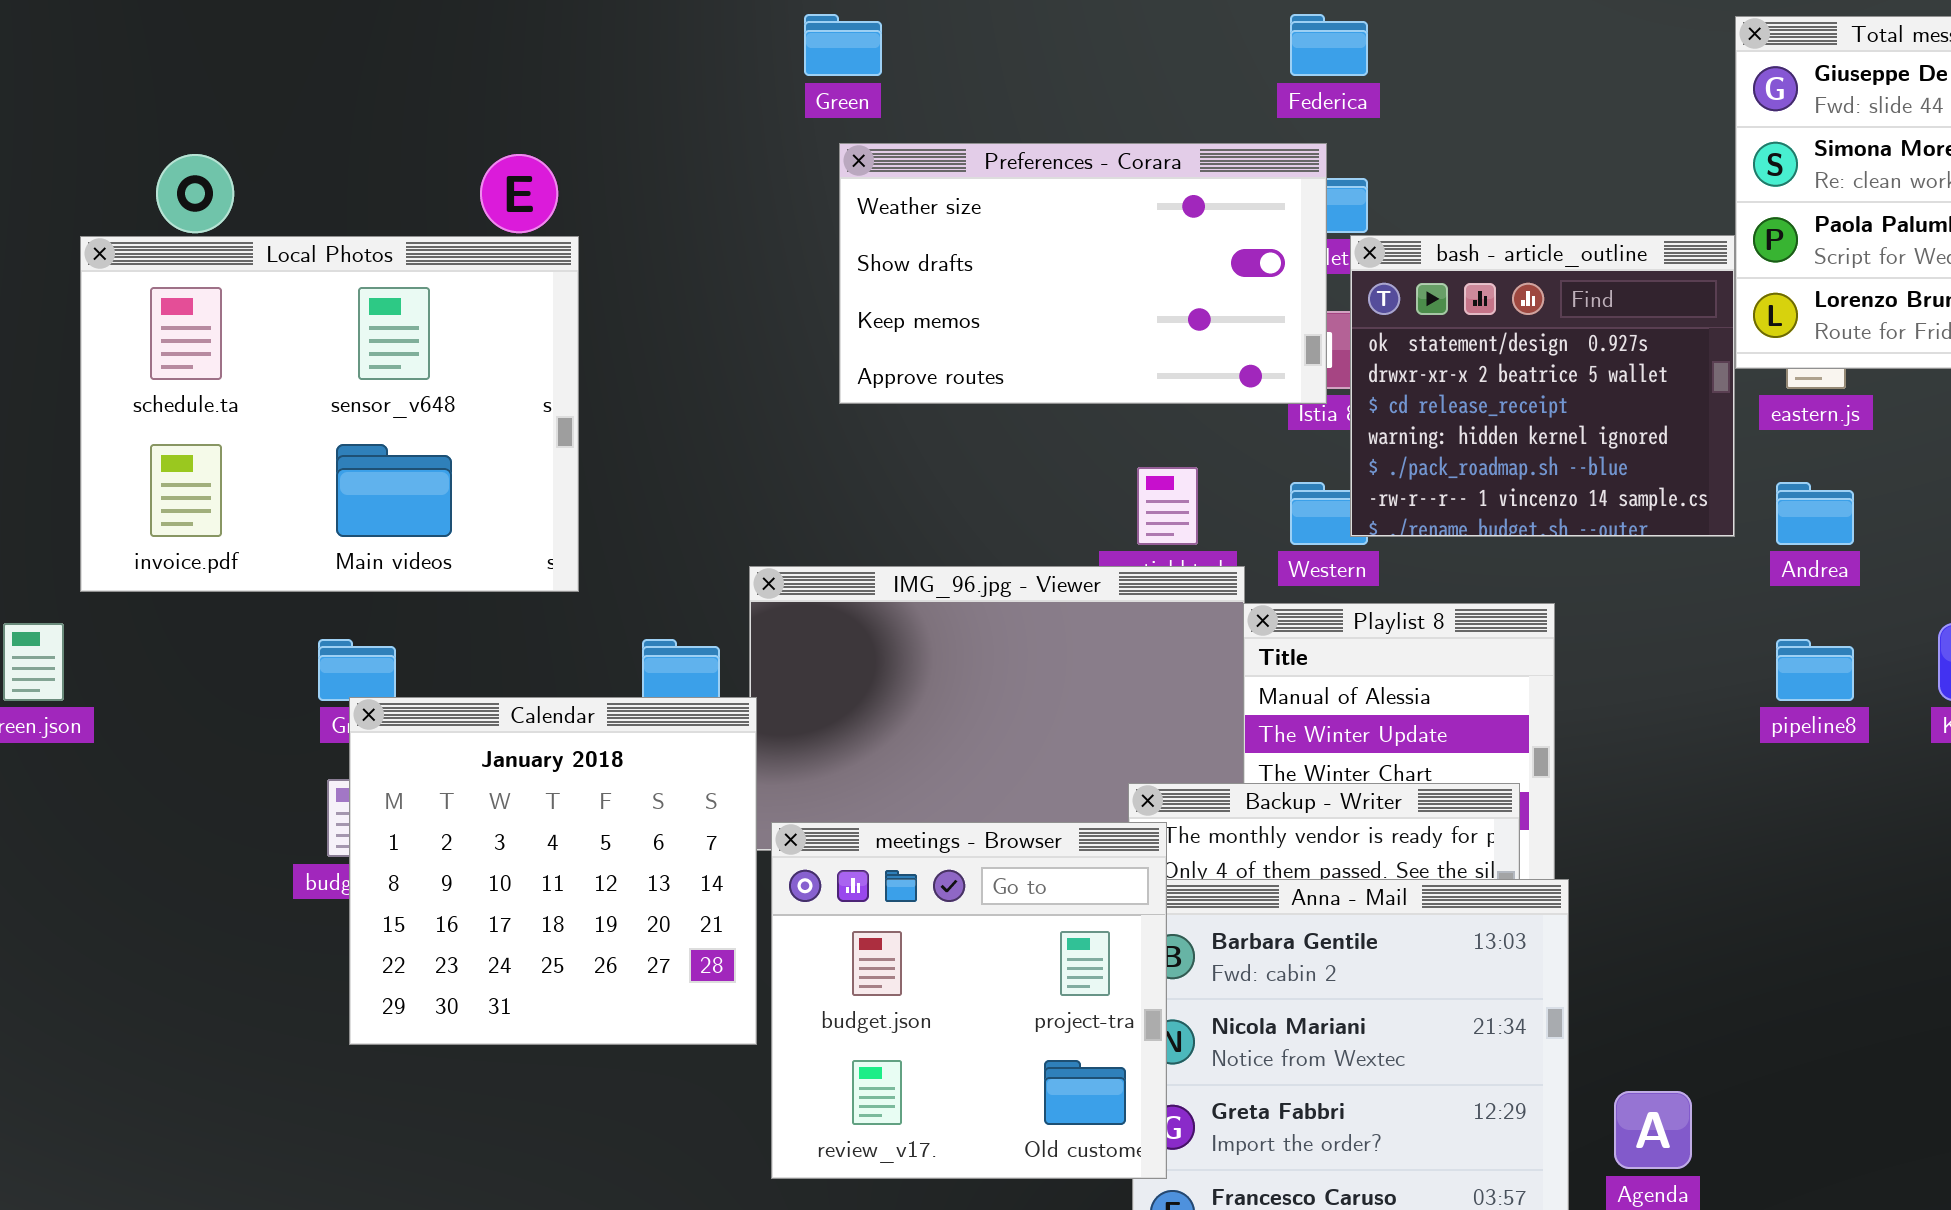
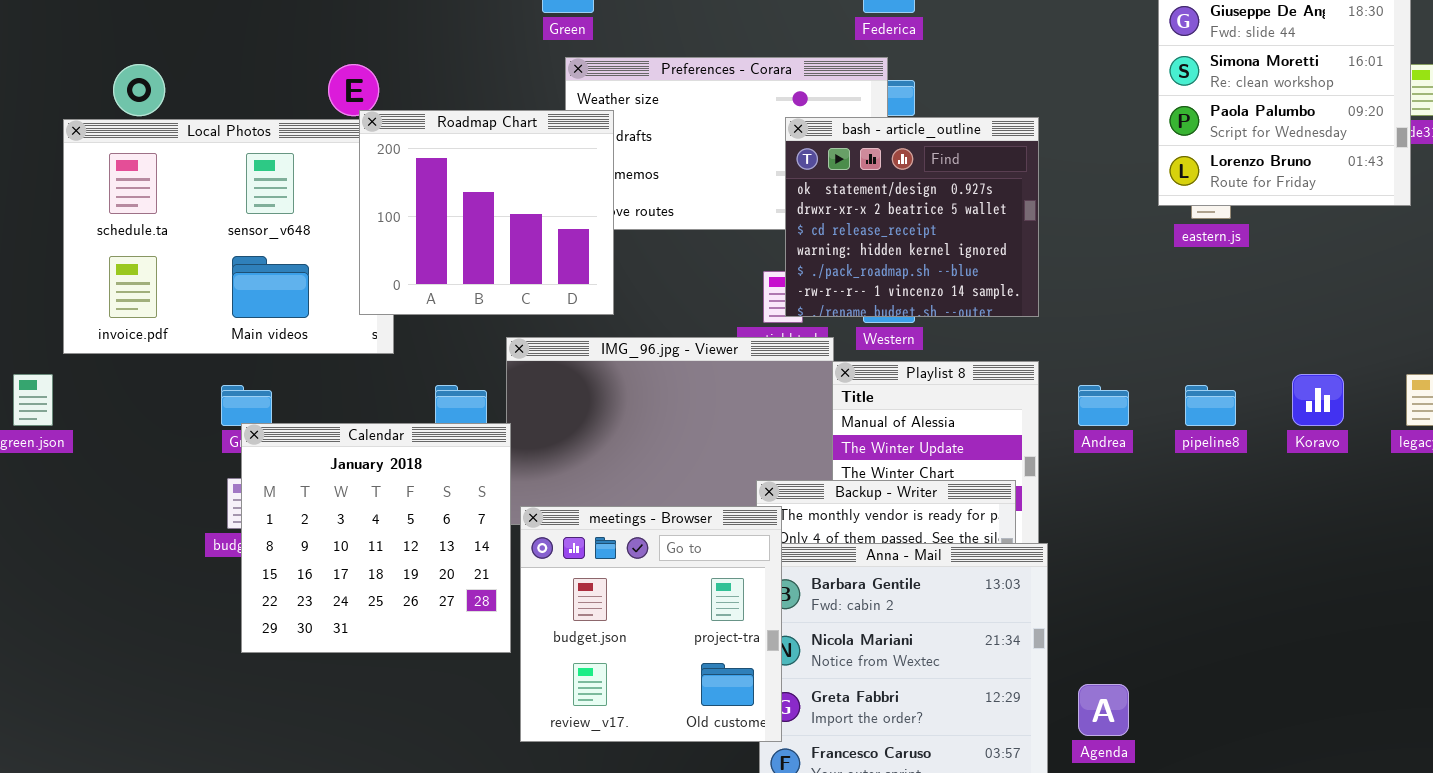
Roadmap Chart: none -> [359,110,614,315], opened
bash - article_outline: [1350,235,1735,537] -> [785,117,1039,317], moved
Andrea: [1776,482,1854,545] -> [1078,385,1129,426], moved

